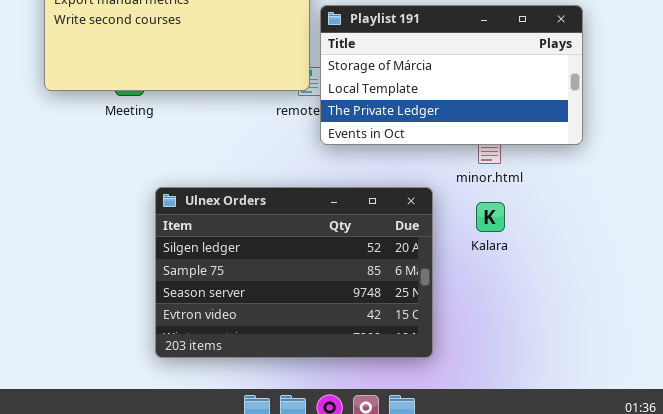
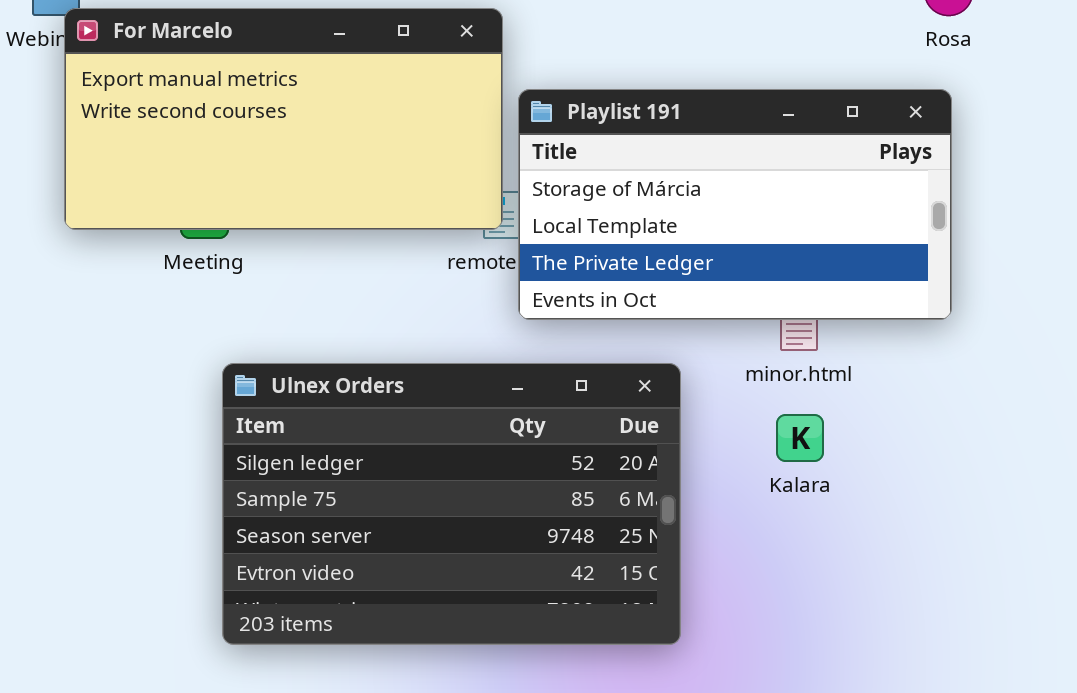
Ulnex Orders: [155,187,433,358] -> [222,363,681,645], moved

